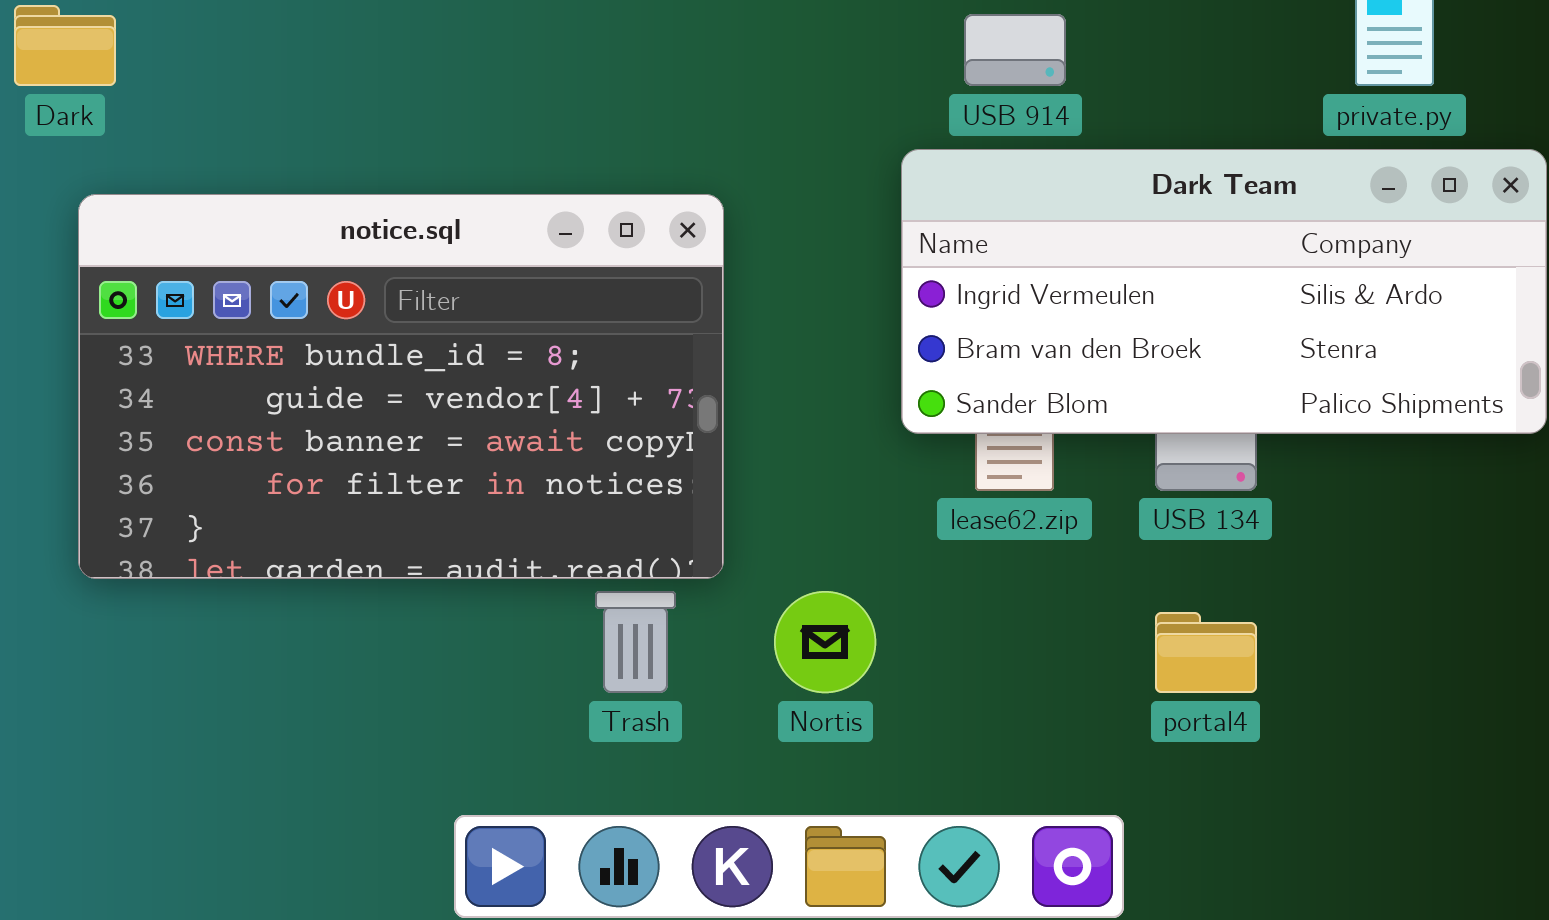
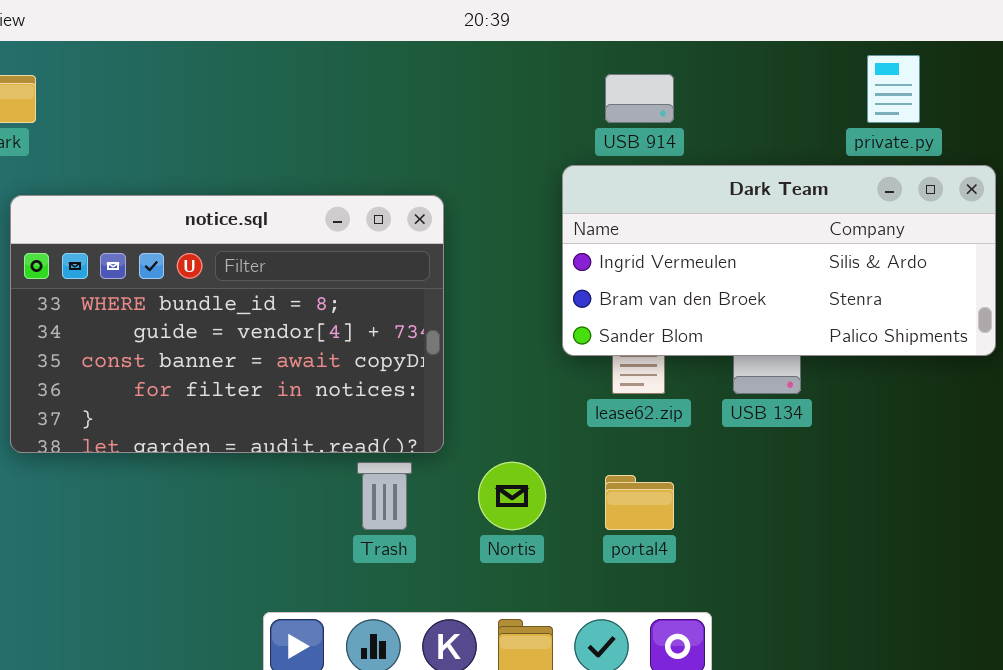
portal4: [1155,612,1257,693] -> [605,475,674,530], moved

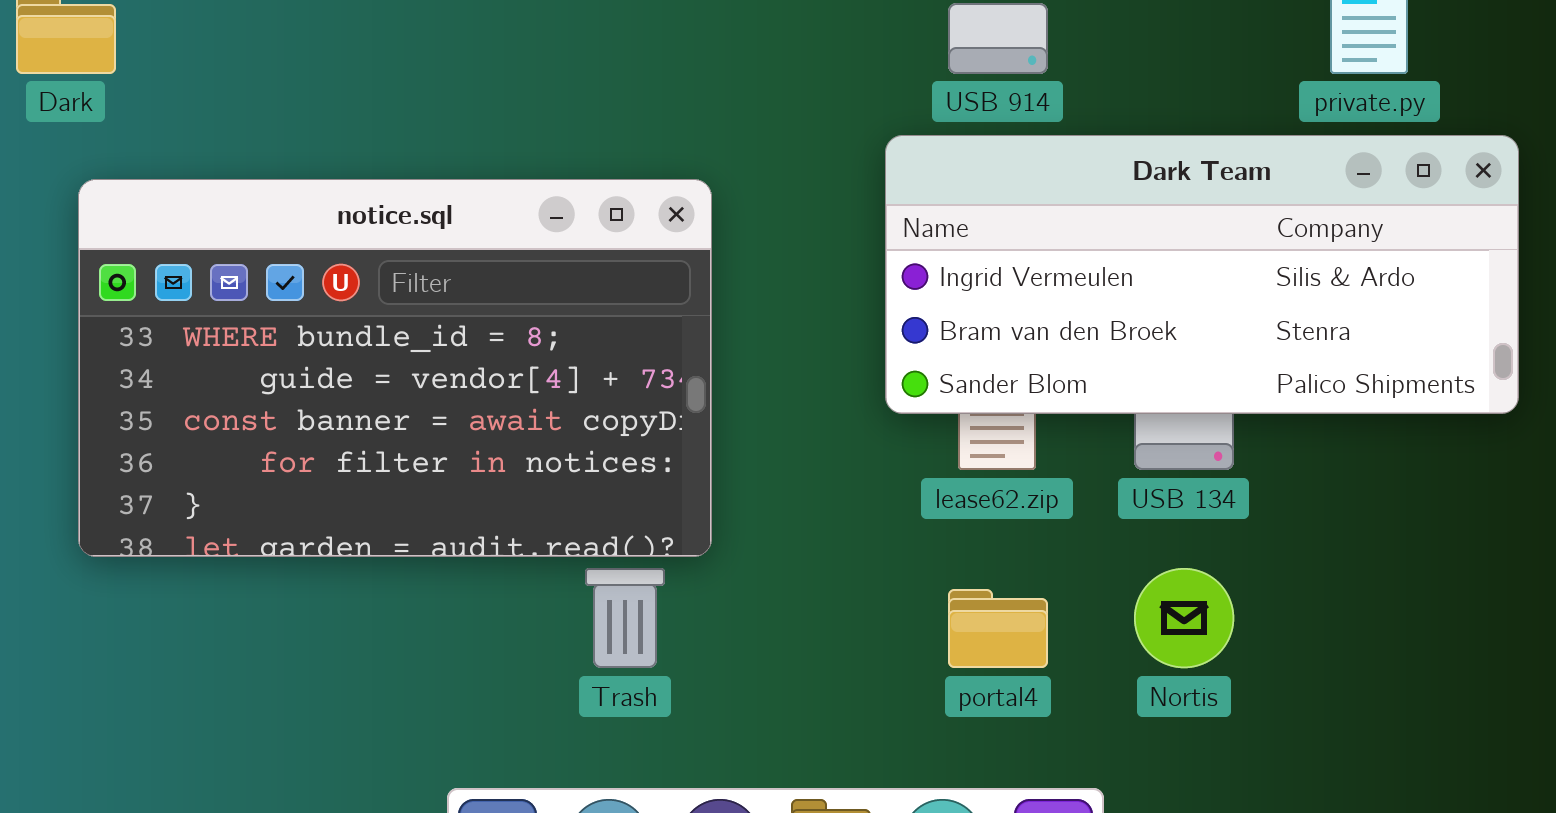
Nortis: [478,462,546,530] -> [1134,568,1234,668], moved

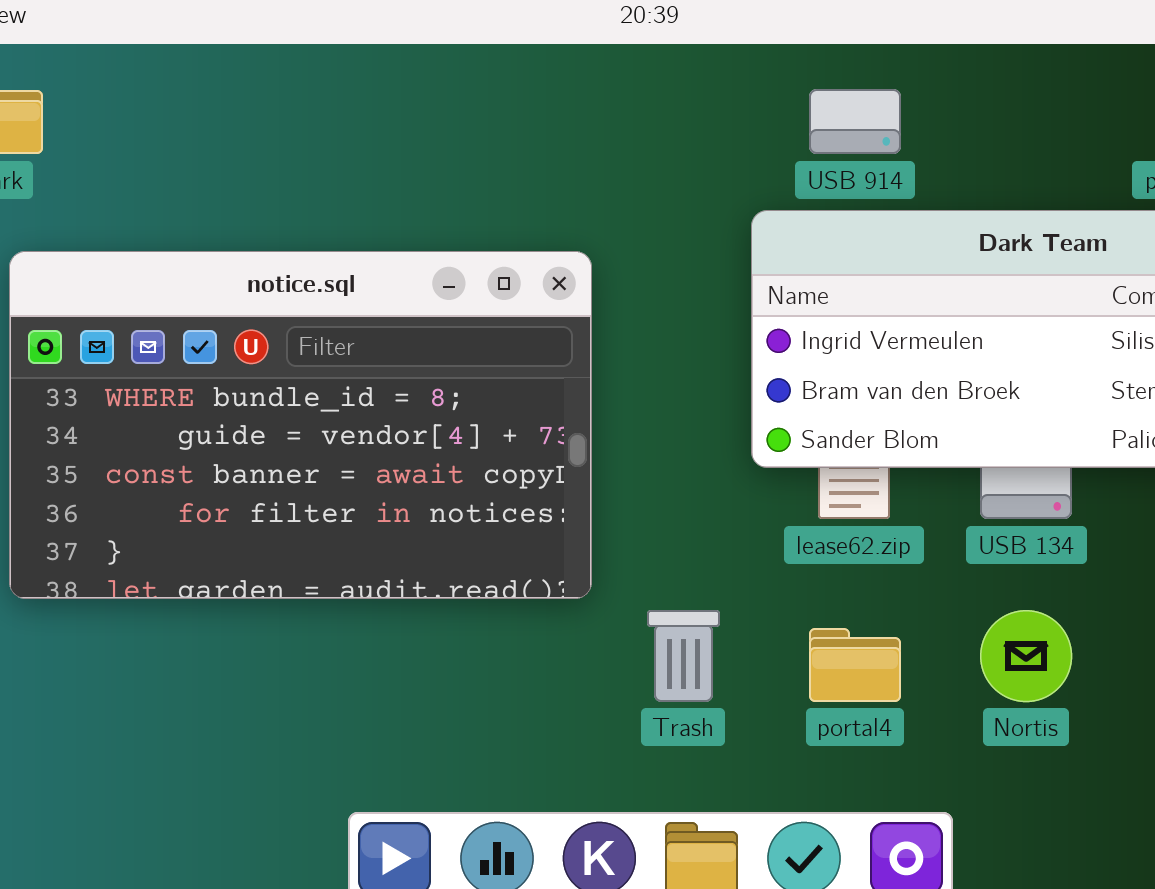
Trash: [585,568,665,668] -> [647,610,720,702], moved

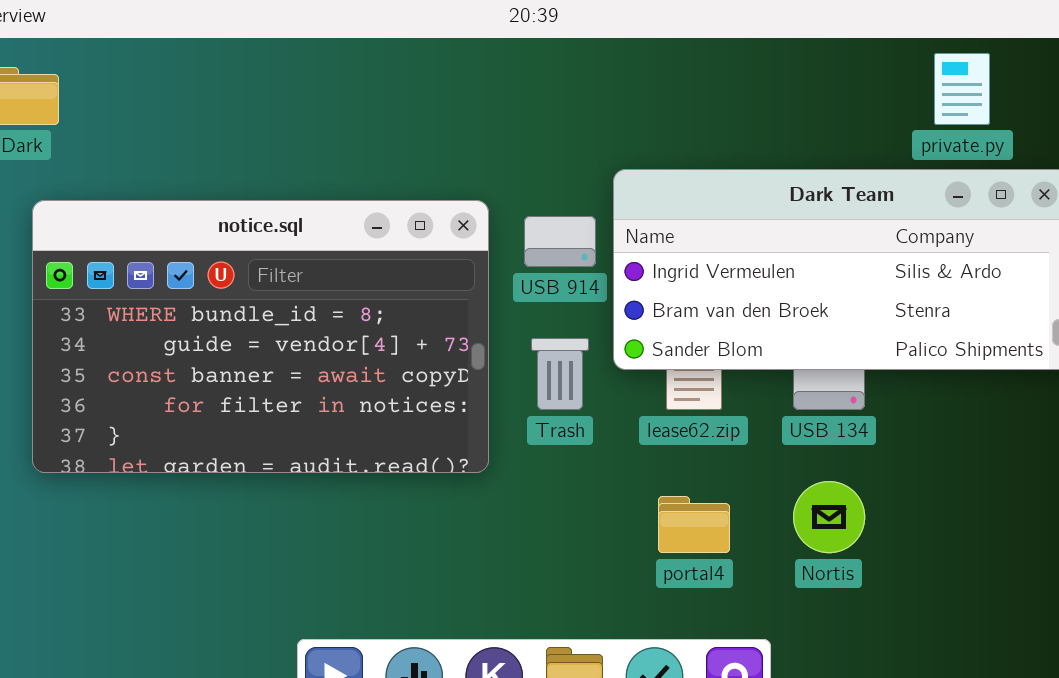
USB 914: [809,89,901,154] -> [524,216,596,267], moved
Trash: [647,610,720,702] -> [531,338,589,410], moved

